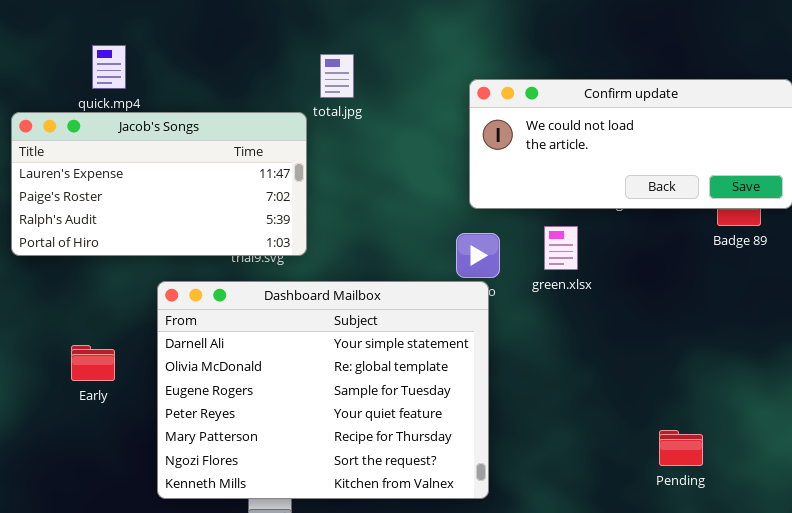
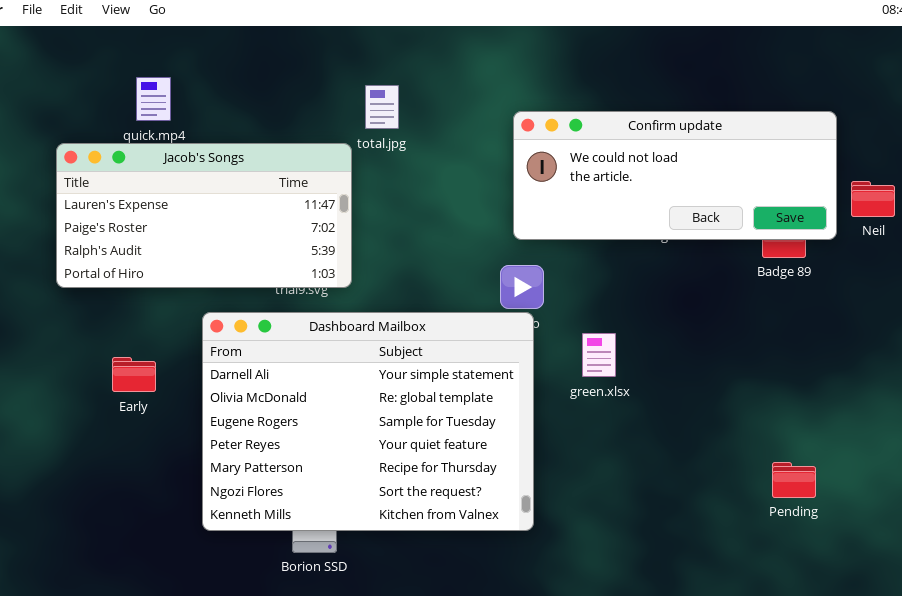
green.xlsx: [544,226,578,270] -> [582,333,616,377], moved
Early: [71,345,115,381] -> [112,357,156,392], moved
Pending: [659,430,703,466] -> [772,462,816,498], moved

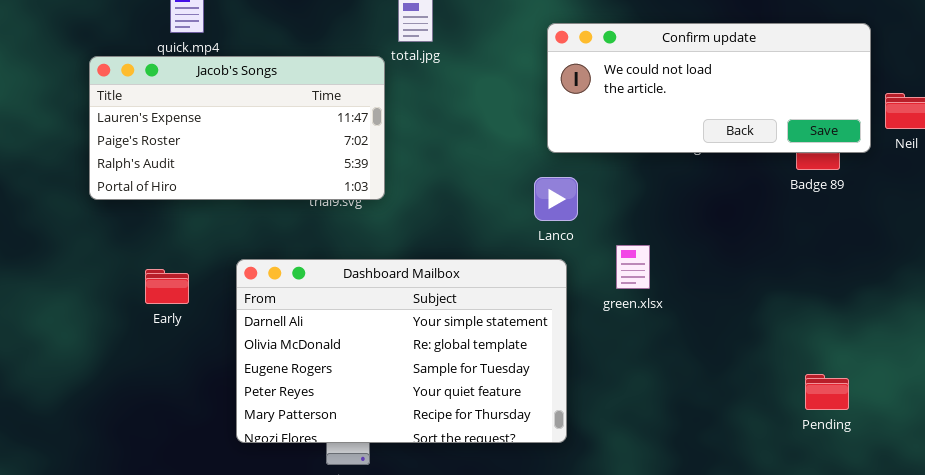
Dashboard Mailbox: [202,312,534,531] -> [236,259,567,443], resized

